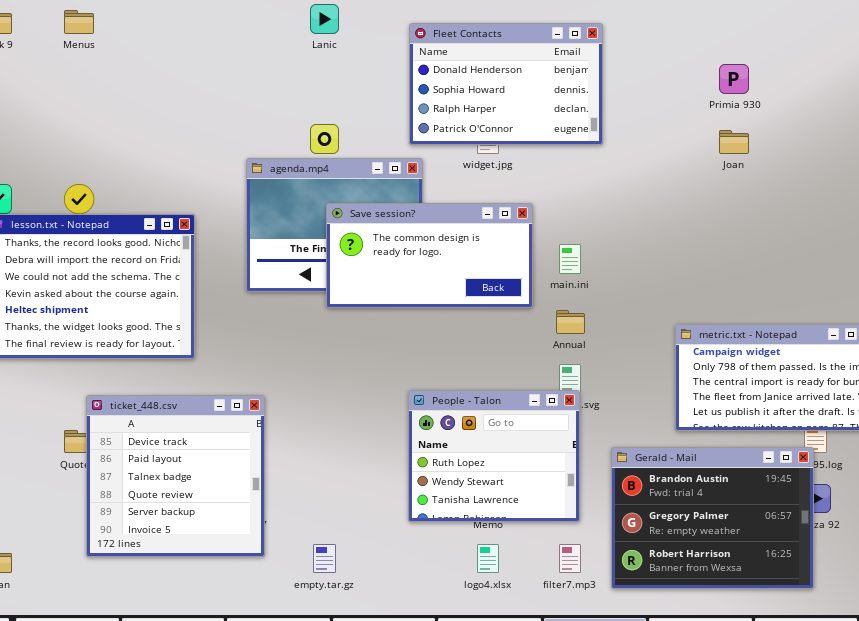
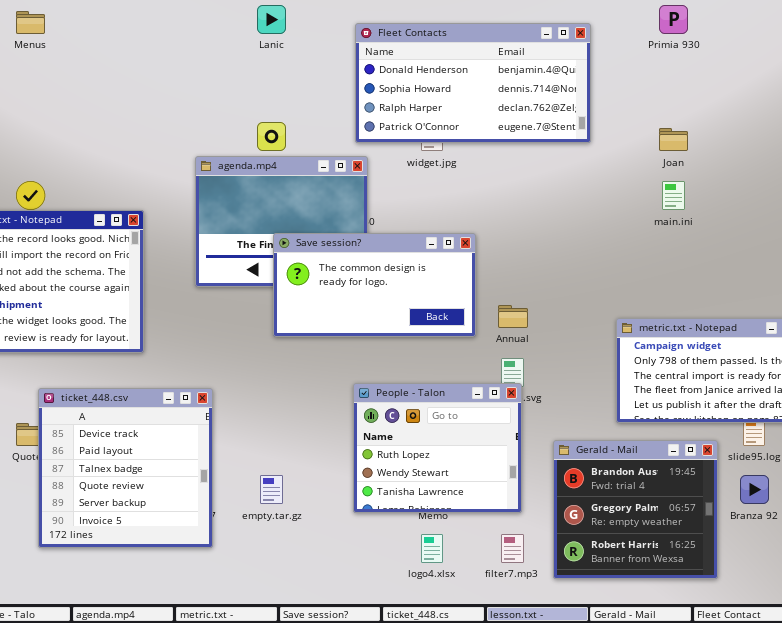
Fleet Contacts: [409,23,603,145] -> [355,23,591,143], resized
Primia 930: [719,64,749,94] -> [659,5,688,34], moved
Save session?: [326,203,533,308] -> [273,233,476,337], moved
main.ini: [559,244,581,274] -> [662,181,685,210], moved
Gerald - Mail: [611,447,814,589] -> [553,440,718,579], resized
empty.tar.gz: [313,544,336,573] -> [260,475,283,504], moved

